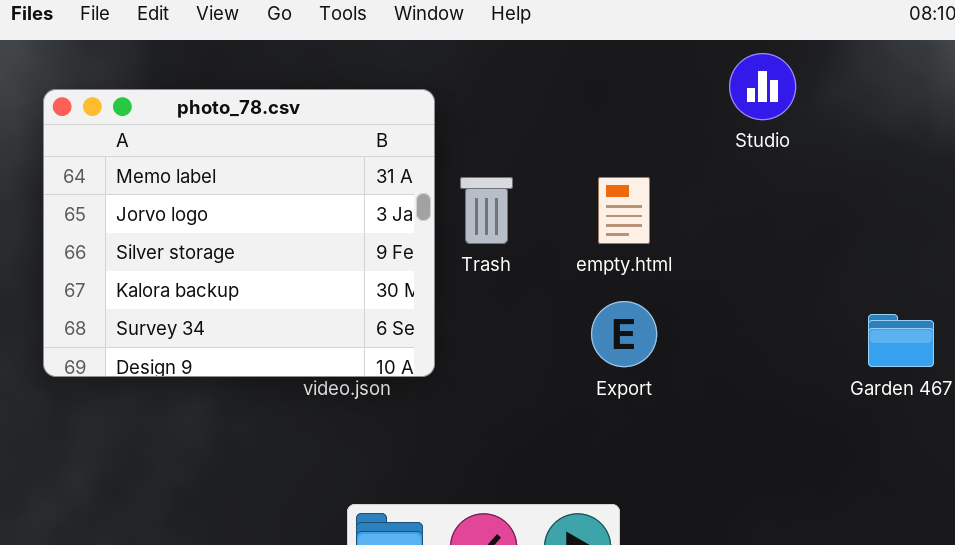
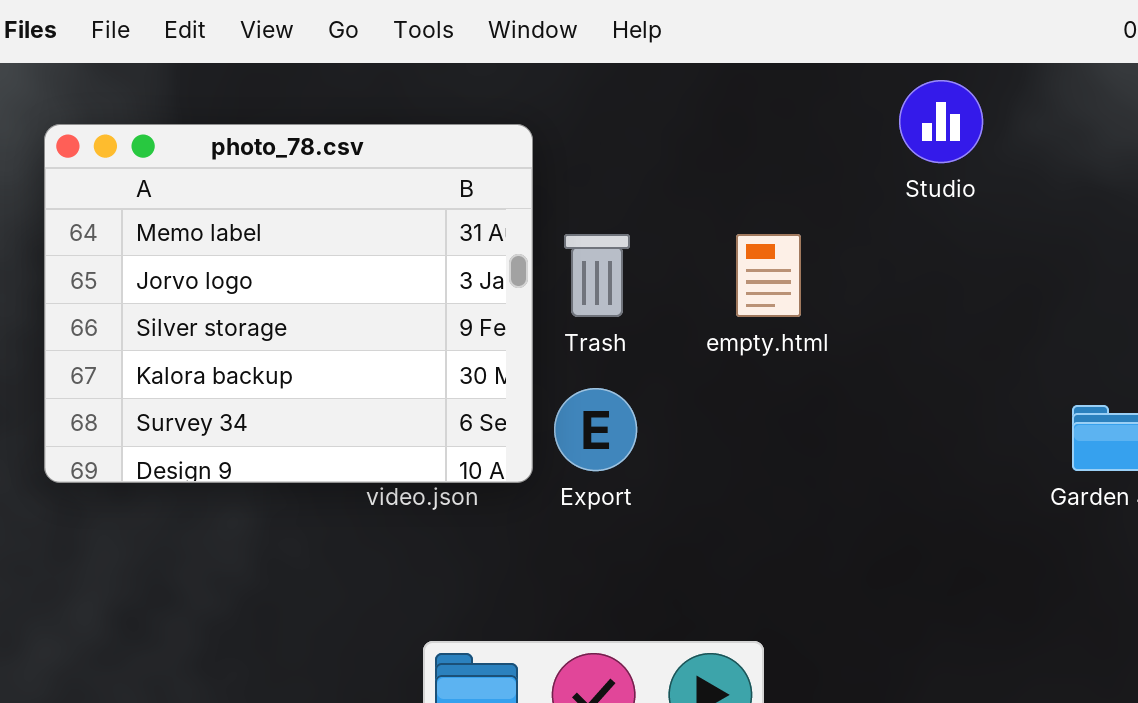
Export: [591,301,657,367] -> [554,388,637,471], moved

